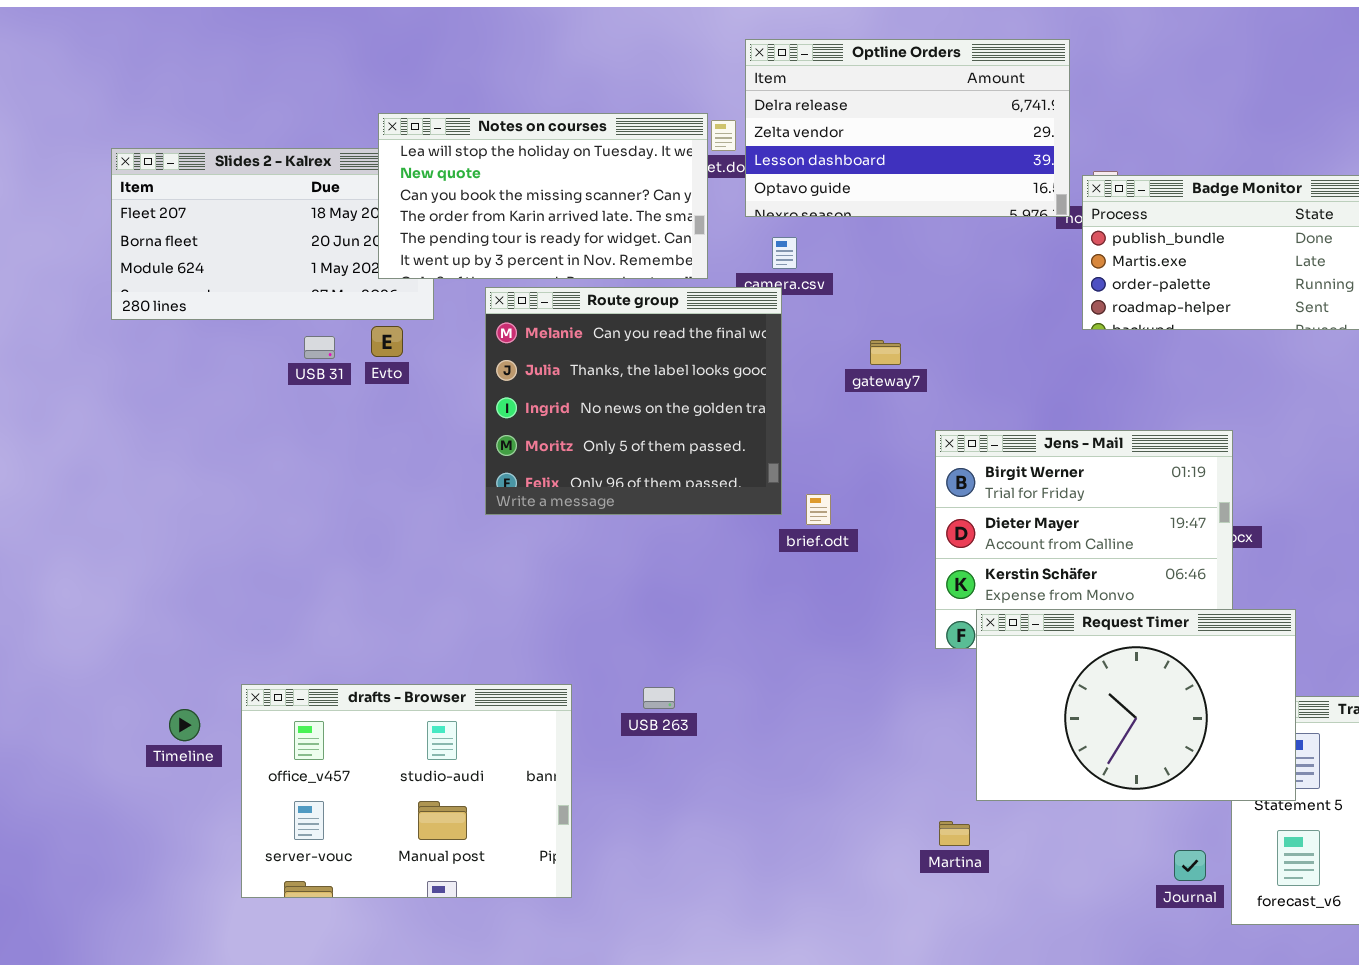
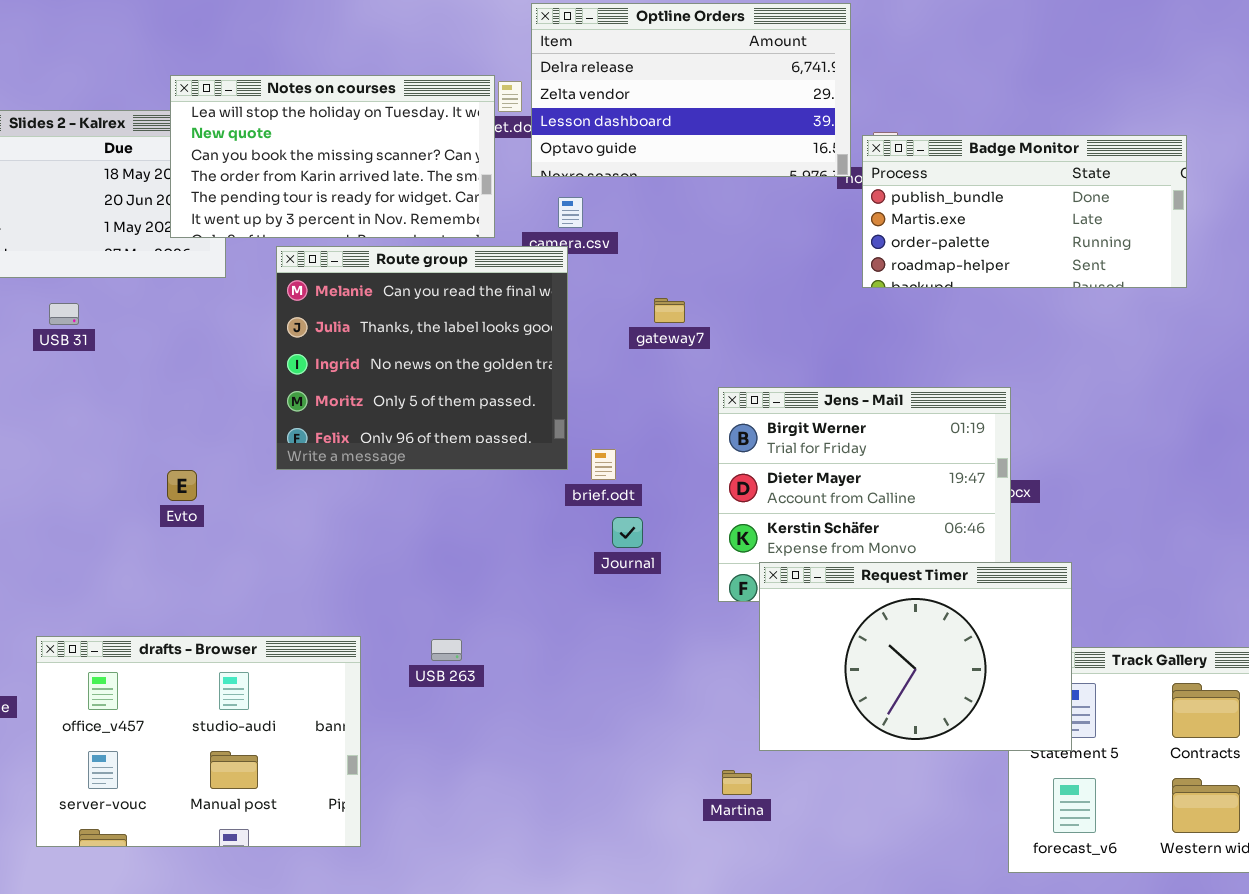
Evto: [371,326,403,357] -> [167,470,197,501], moved
USB 31: [304,336,335,359] -> [49,303,79,325], moved
Journal: [1174,850,1206,881] -> [612,517,643,548], moved

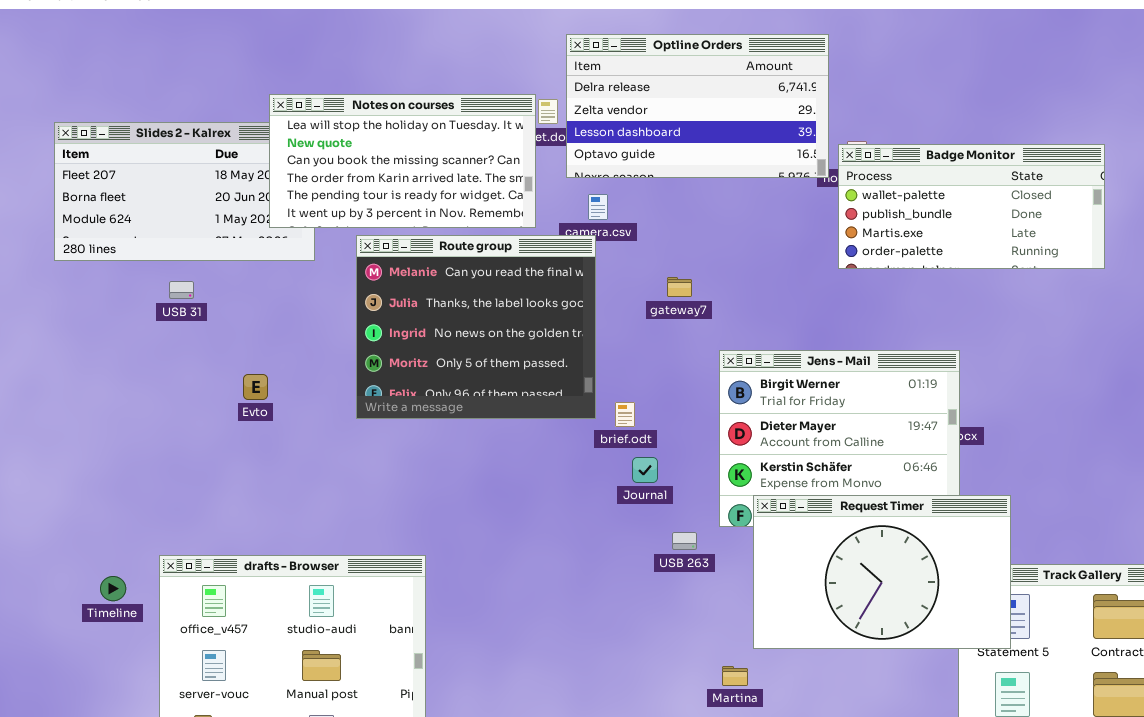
Badge Monitor: [862,135,1187,288] -> [838,144,1105,269], scrolled up 1 row
Evto: [167,470,197,501] -> [243,374,268,400], moved
USB 263: [431,639,462,661] -> [672,532,697,550], moved

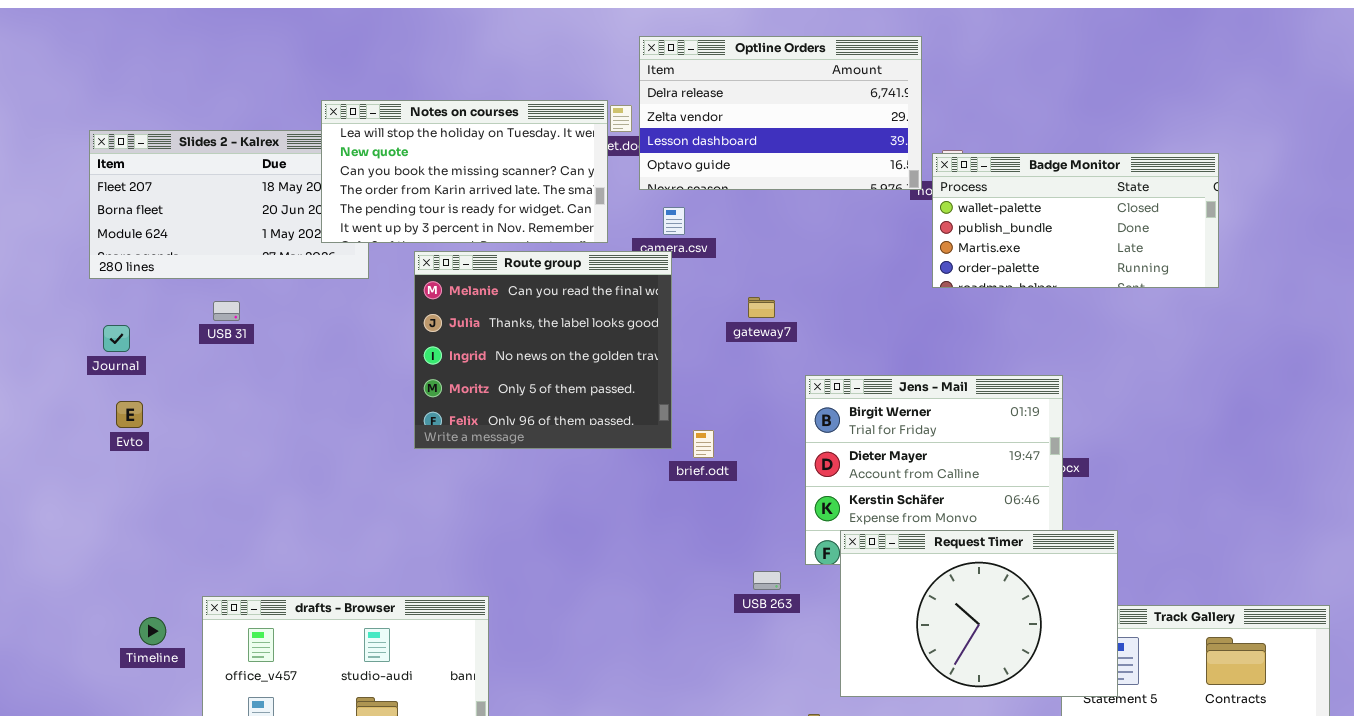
Evto: [243,374,268,400] -> [116,401,143,428], moved
Journal: [632,457,658,483] -> [103,325,130,352], moved

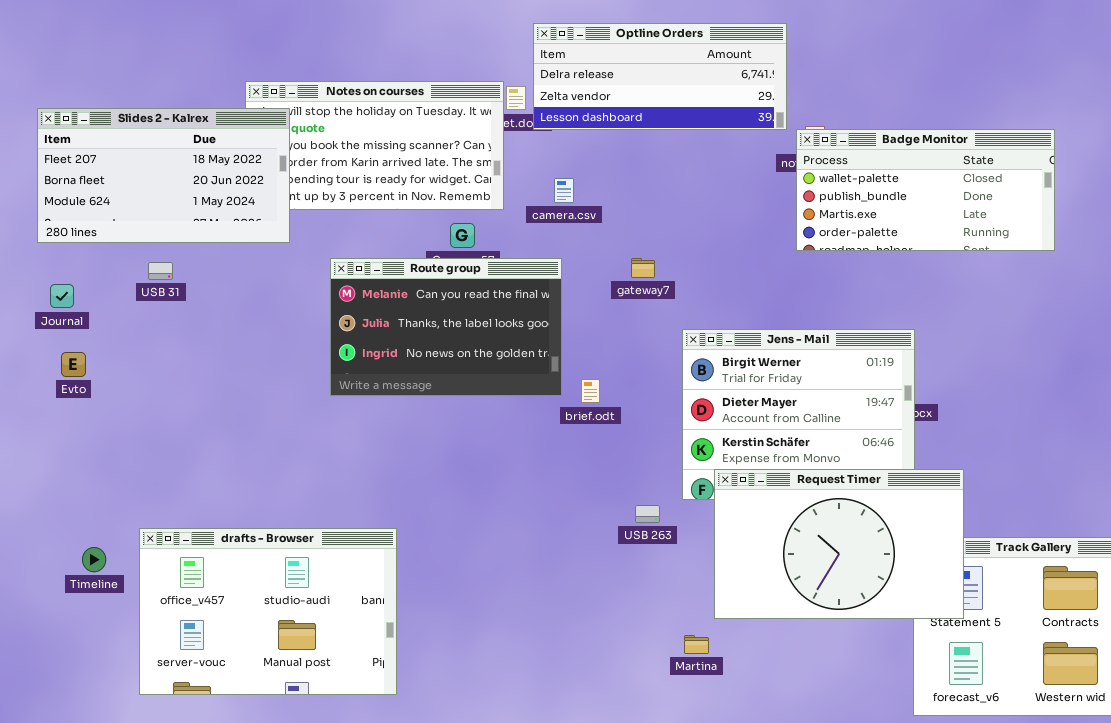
Optline Orders: [639,36,922,190] -> [533,23,787,130], resized
Slides 2 - Kalrex: [89,130,369,279] -> [37,108,290,243], raised
Route group: [414,251,672,449] -> [330,258,562,396], resized

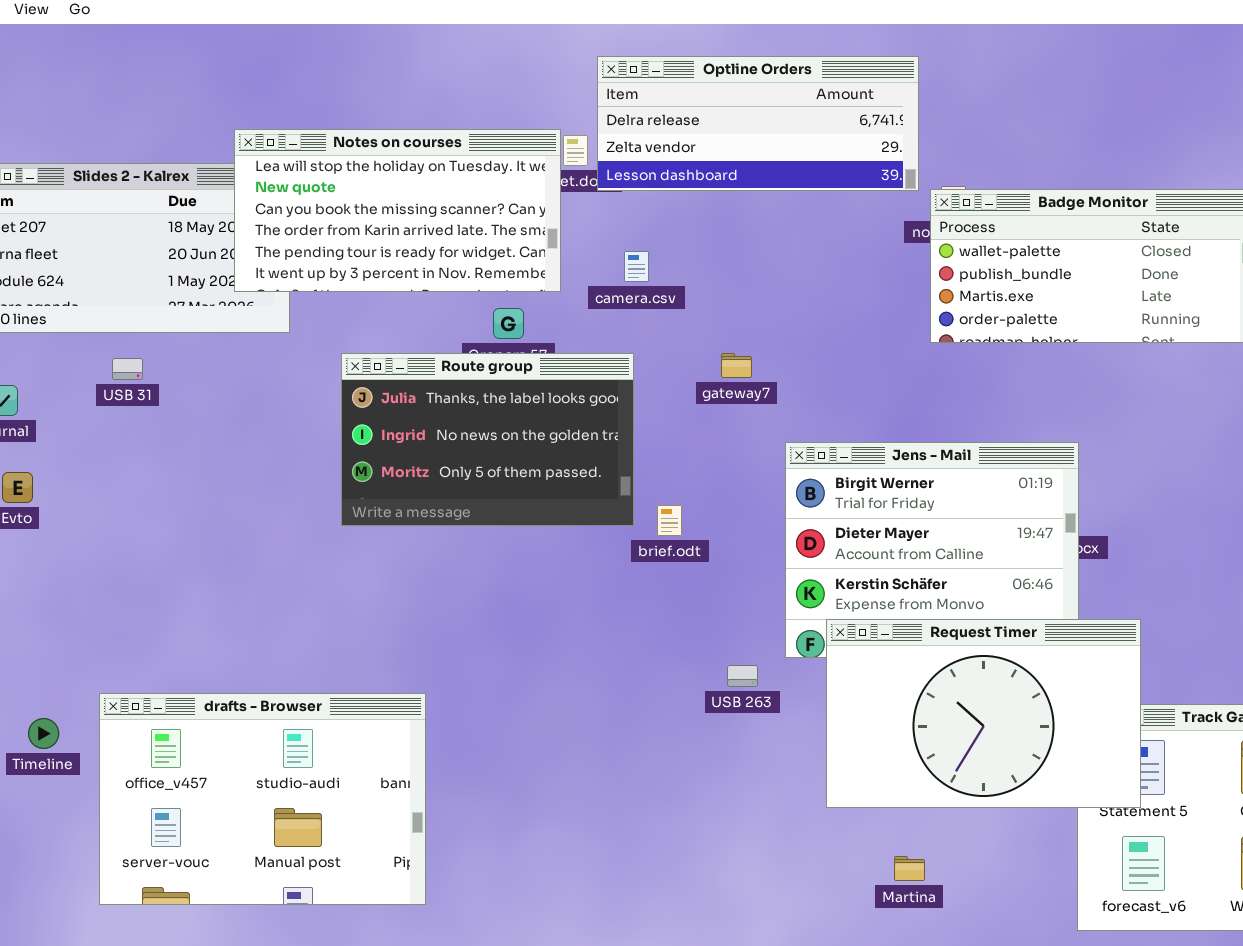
Notes on courses: [245,81,504,210] -> [234,129,561,292], raised
Route group: [330,258,562,396] -> [341,353,634,526], scrolled down 1 row
Martina: [684,635,709,654] -> [894,856,925,881], moved

